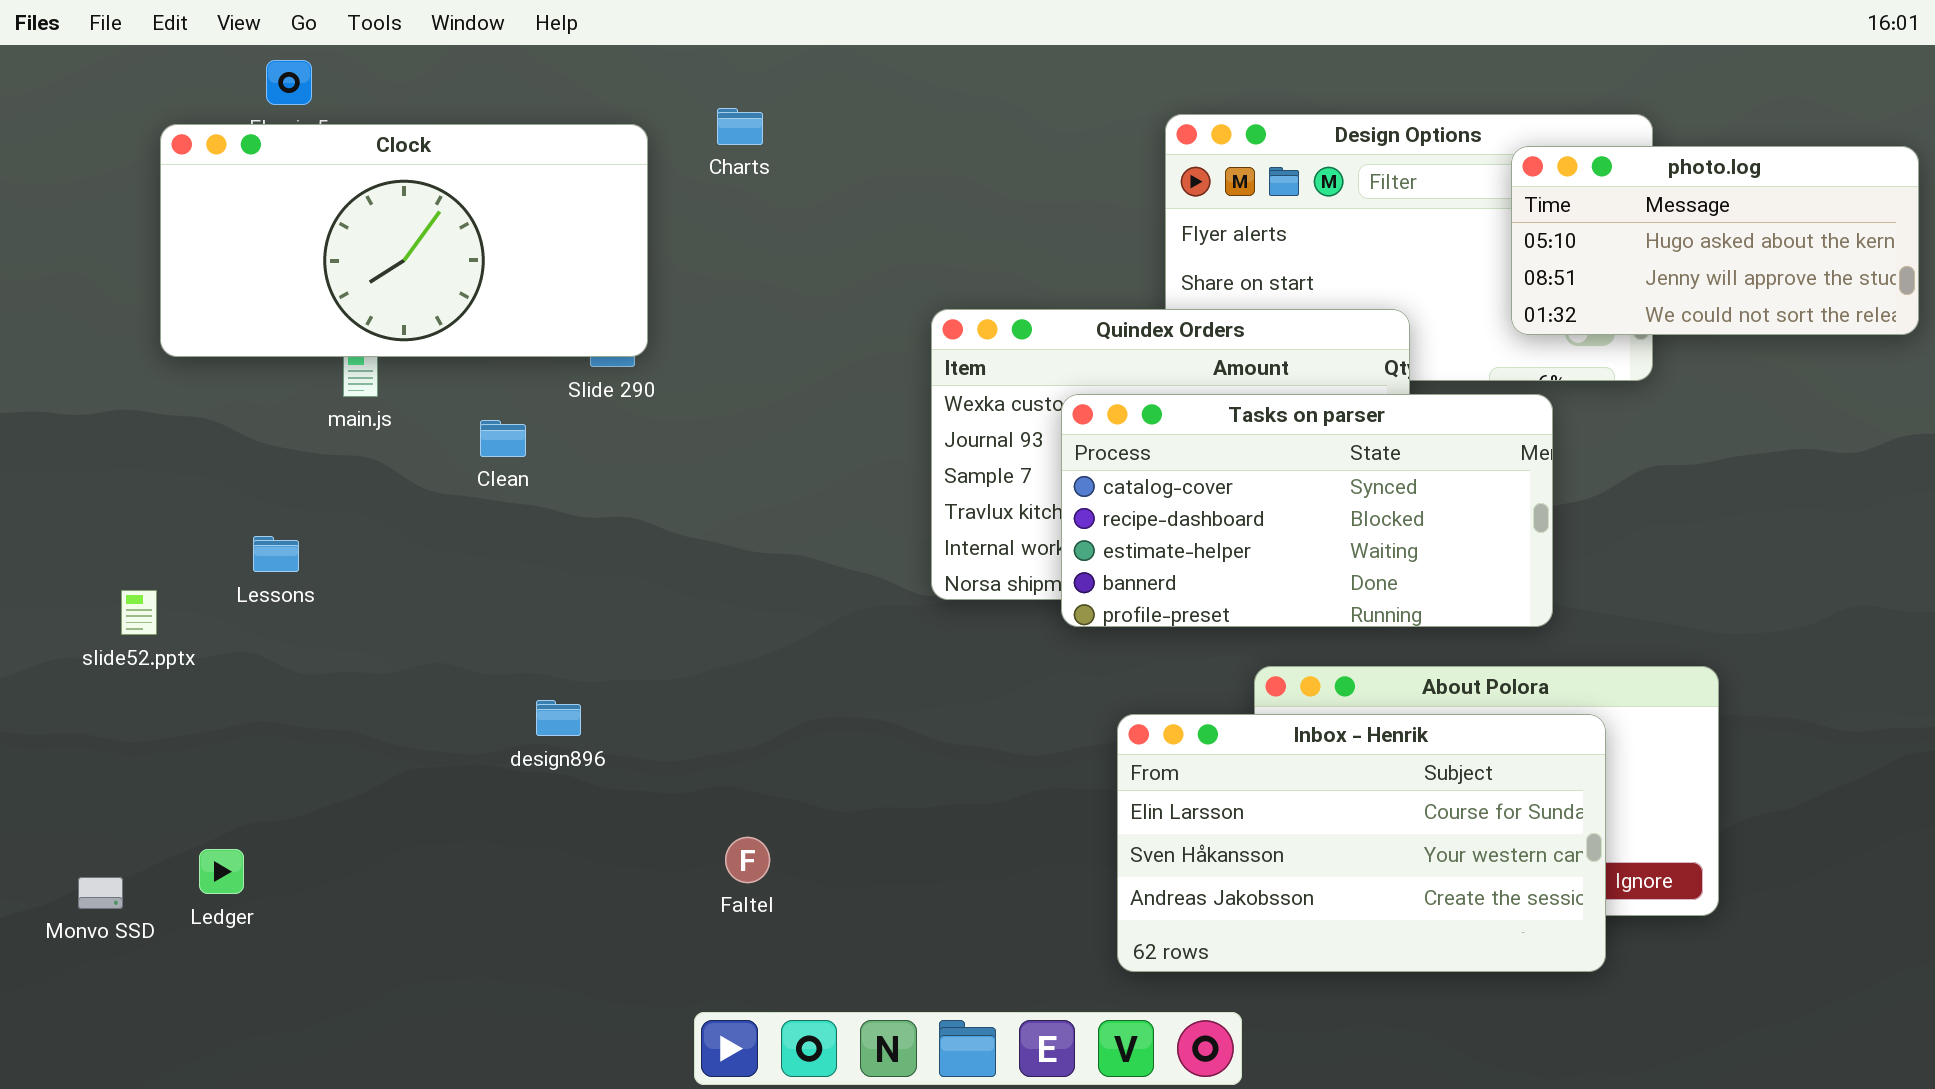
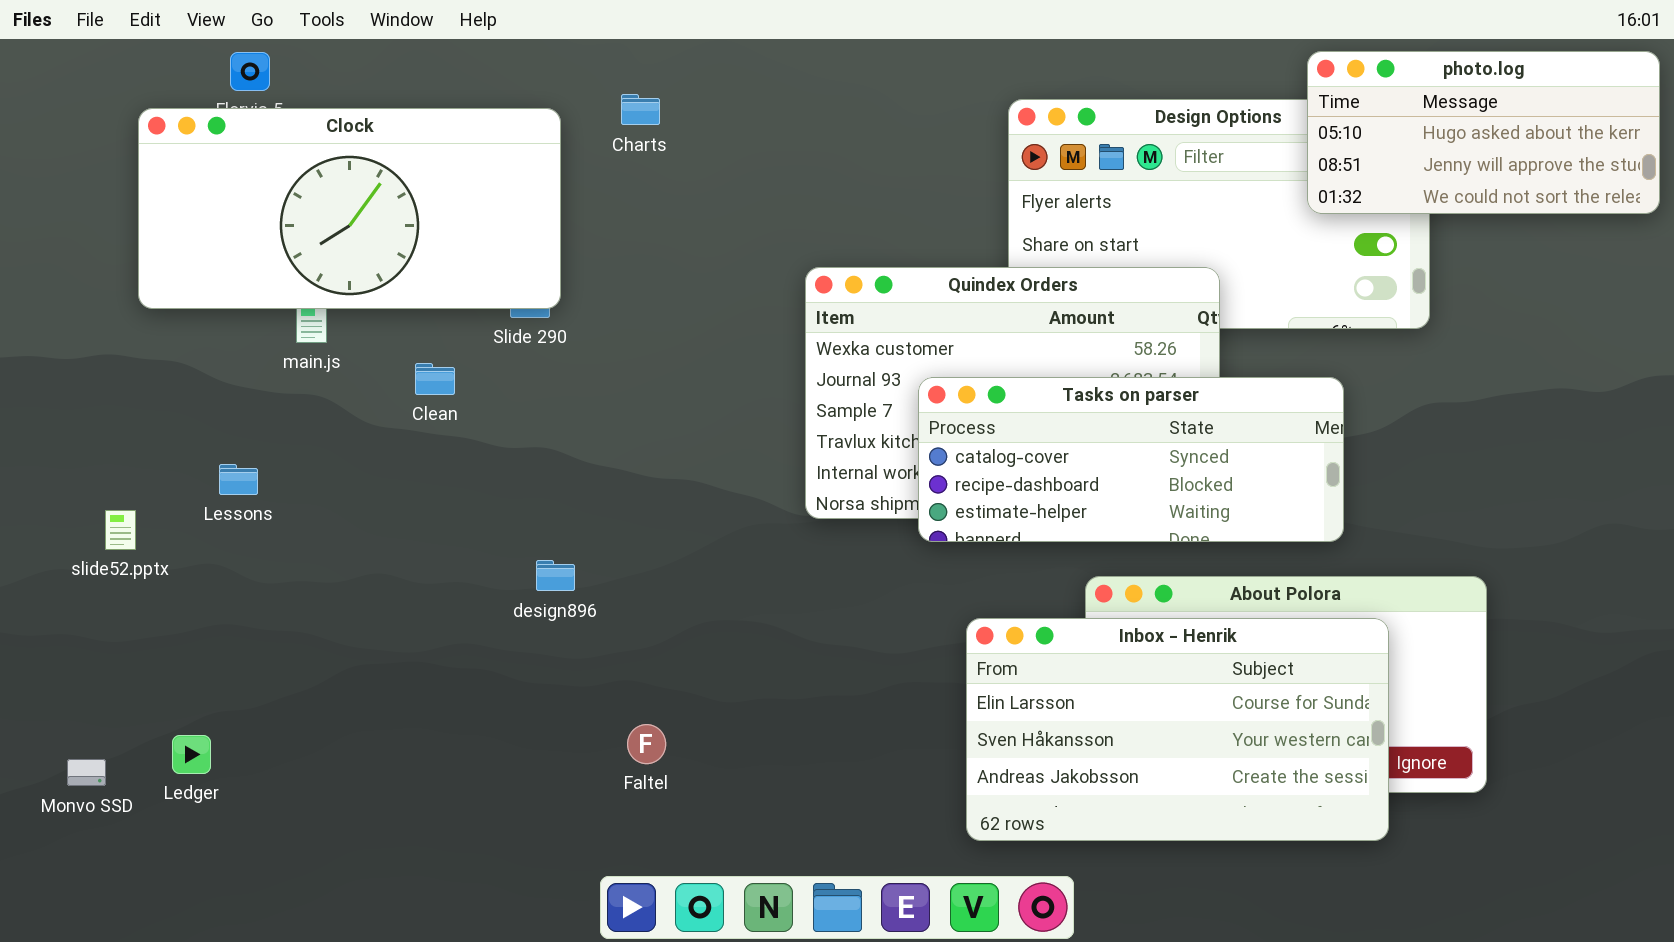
photo.log: [1511,146,1919,335] -> [1307,51,1660,214], moved
Tasks on parser: [1061,394,1553,627] -> [918,377,1344,542], resized
design896: [536,700,581,736] -> [536,560,575,591], moved

